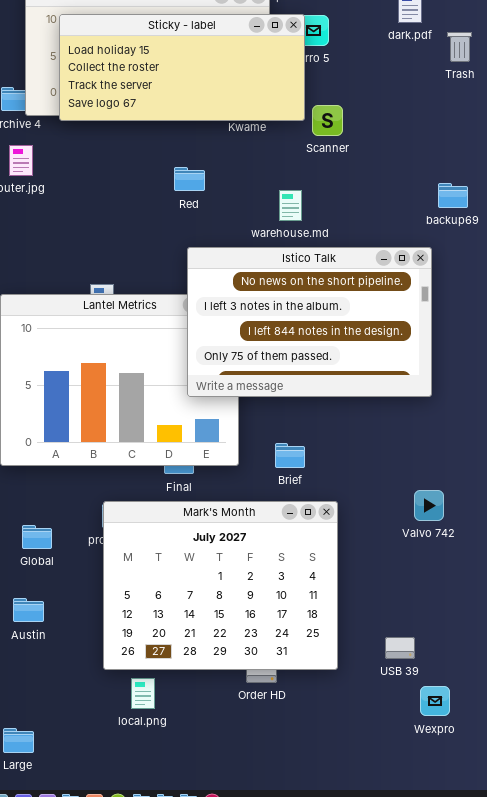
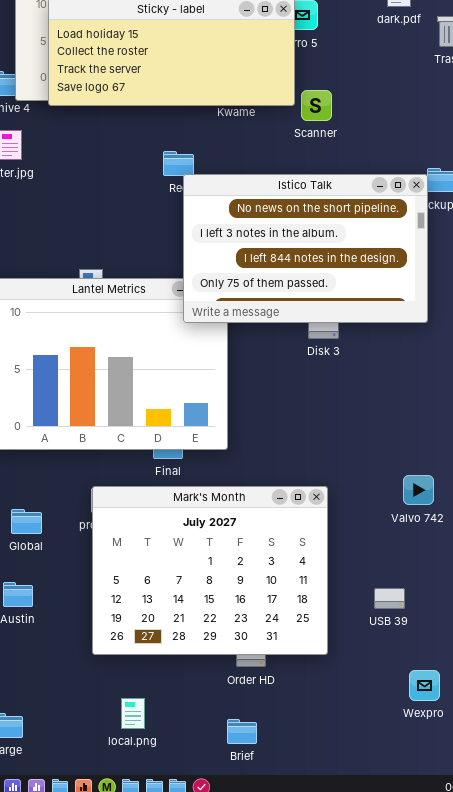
Istico Talk: [187,247,432,397] -> [183,174,428,323], moved
Brief: [275,443,305,468] -> [227,719,257,744], moved
USB 39: [385,637,415,659] -> [374,588,405,609], moved
local.png: [131,678,155,709] -> [121,698,145,729], moved

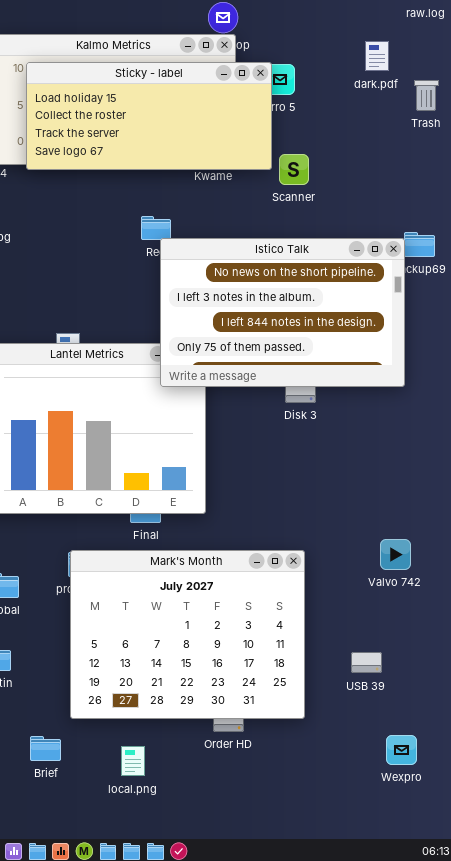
local.png: [121,698,145,729] -> [121,746,145,776], moved
Brief: [227,719,257,744] -> [30,736,61,761], moved

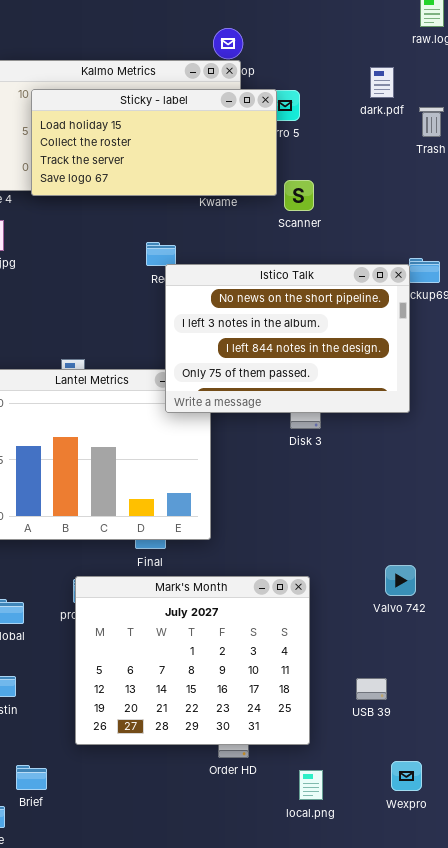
Brief: [30,736,61,761] -> [16,765,47,790], moved
local.png: [121,746,145,776] -> [299,770,323,800], moved

